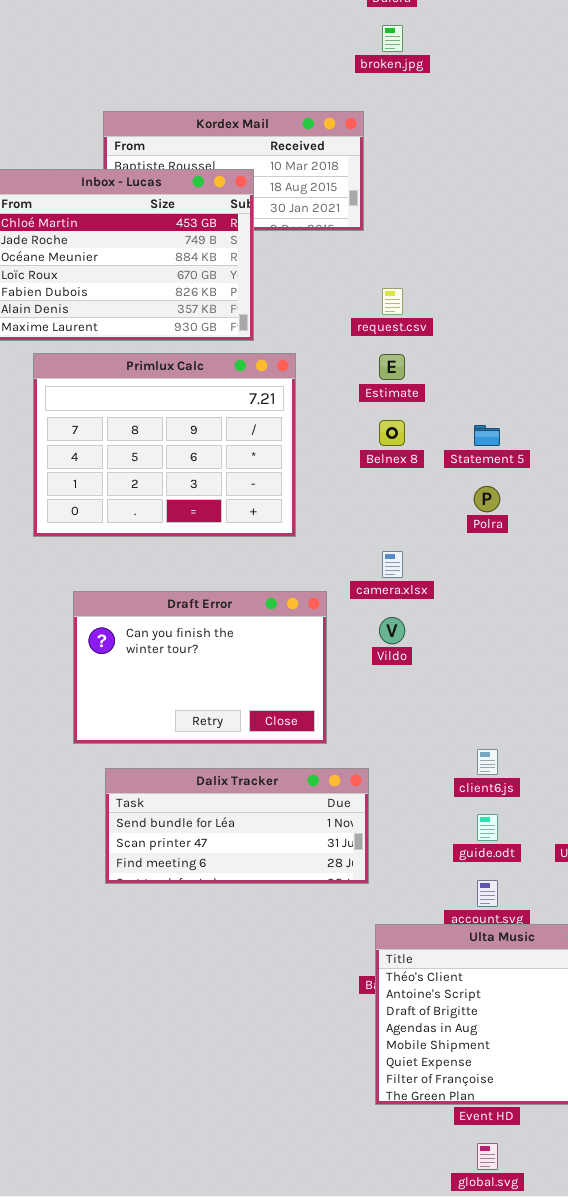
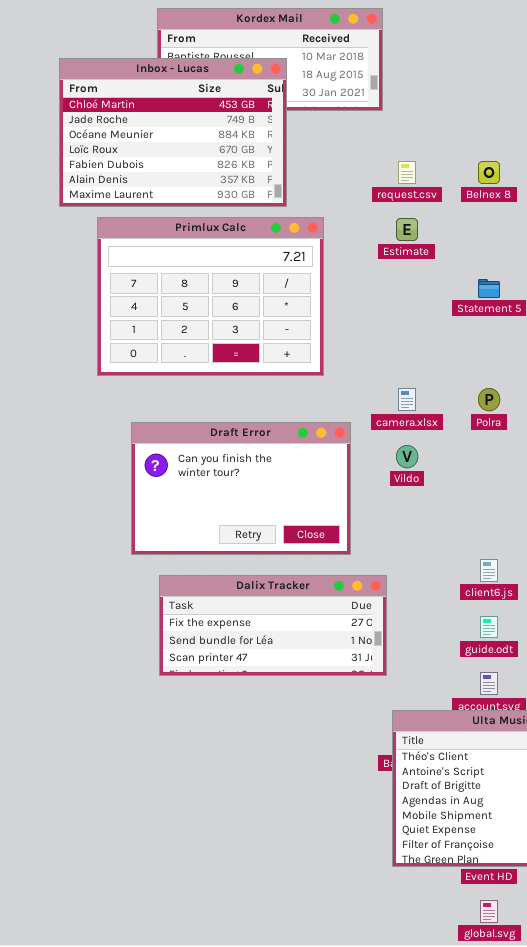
Belnex 8: [379,420,405,446] -> [478,161,500,184], moved
Polra: [474,486,500,512] -> [478,388,500,411], moved
Dalix Tracker: [105,768,369,884] -> [159,575,387,676], scrolled up 1 row

